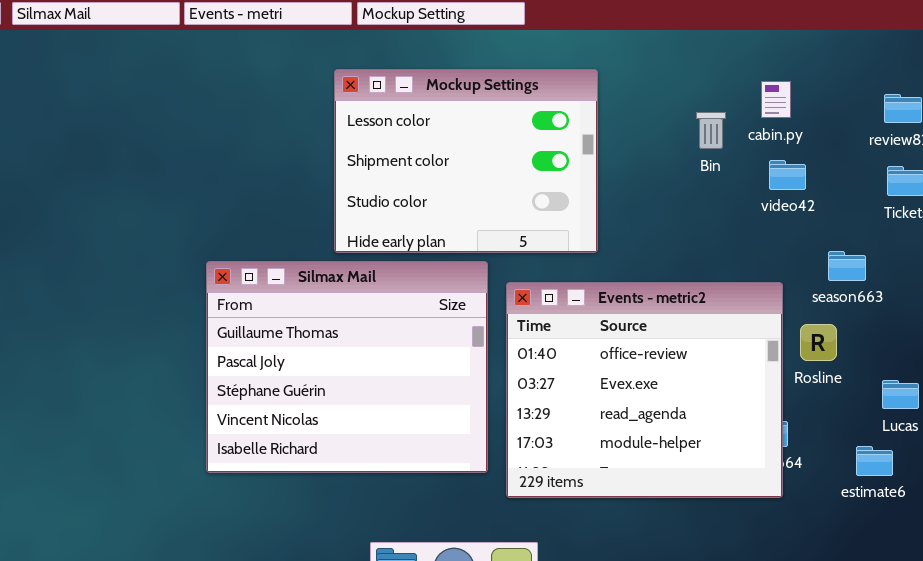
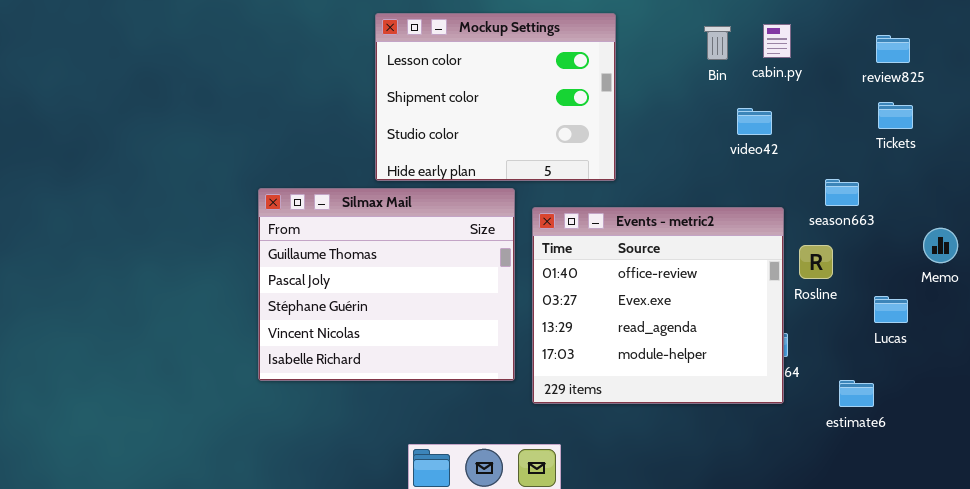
Bin: [696,112,726,149] -> [704,26,731,60], moved
video42: [769,160,806,190] -> [737,108,772,135], moved
estimate6: [856,446,893,476] -> [839,380,874,407], moved

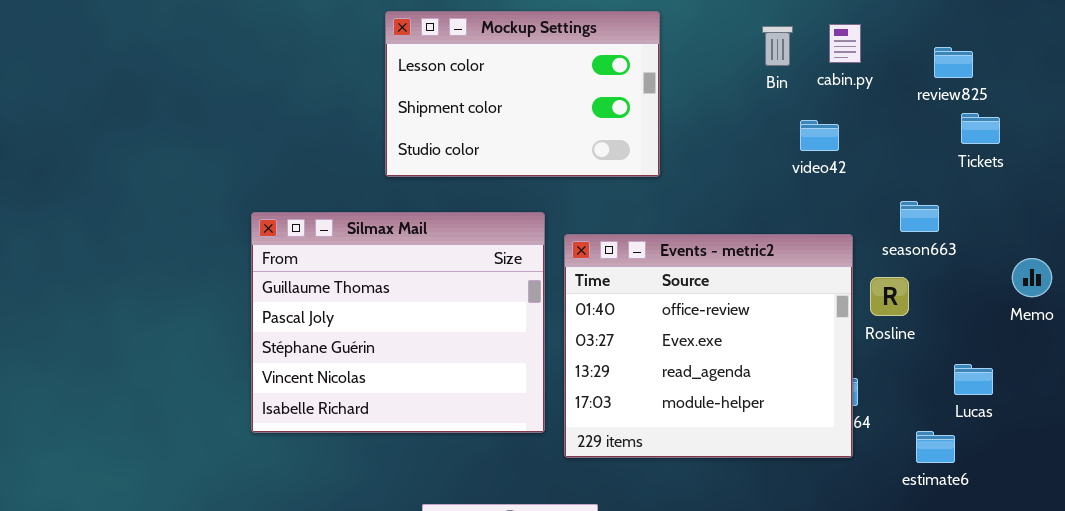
Mockup Settings: [375,13,616,181] -> [385,11,660,177], resized
review825: [876,35,910,63] -> [934,47,973,78], moved
Lucas: [874,296,908,323] -> [954,364,993,395], moved

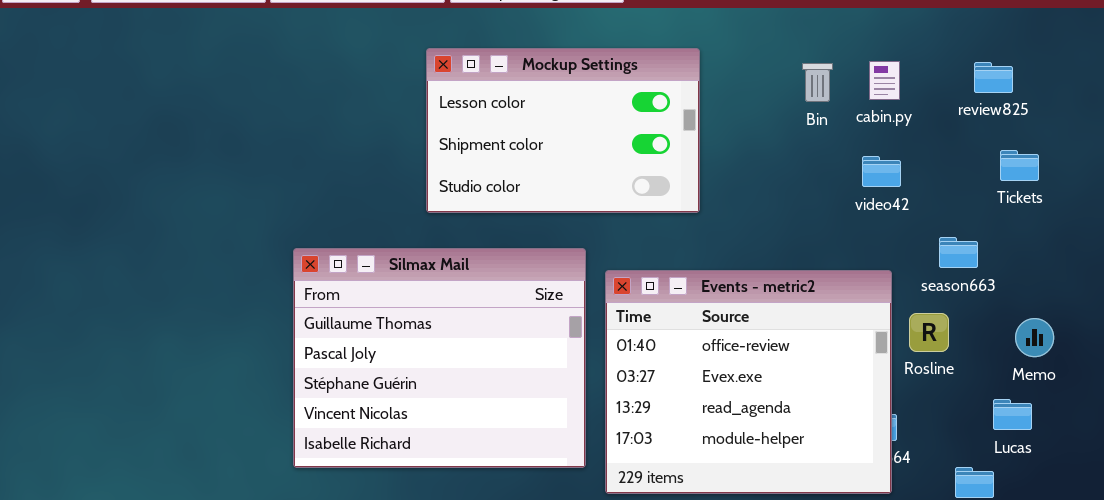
review825: [934,47,973,78] -> [974,62,1013,93], moved
video42: [800,120,839,151] -> [862,156,901,187], moved
Memo: [1012,258,1052,297] -> [1015,318,1054,357], moved

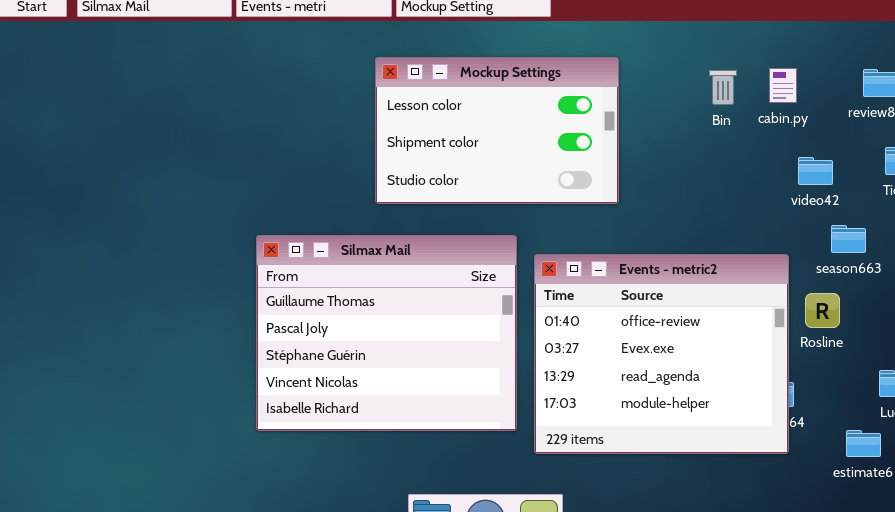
video42: [862,156,901,187] -> [798,157,833,185], moved

